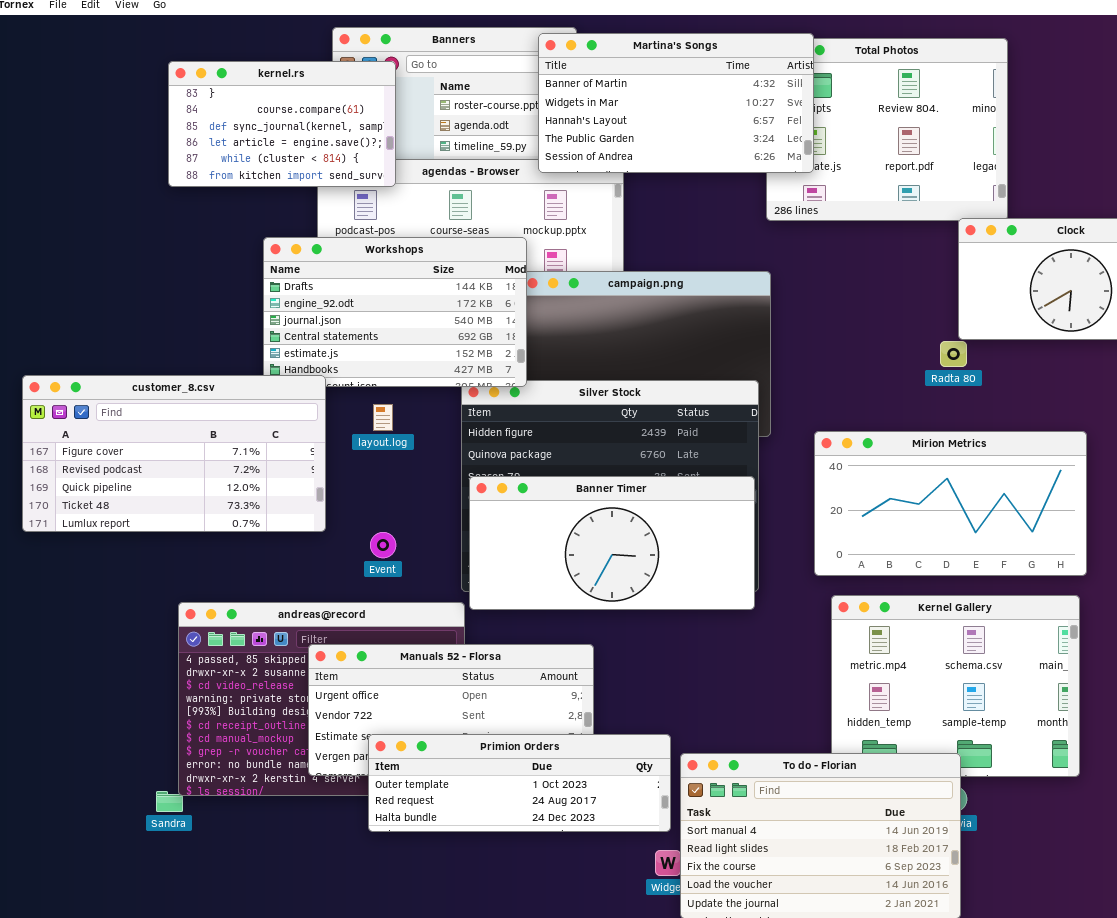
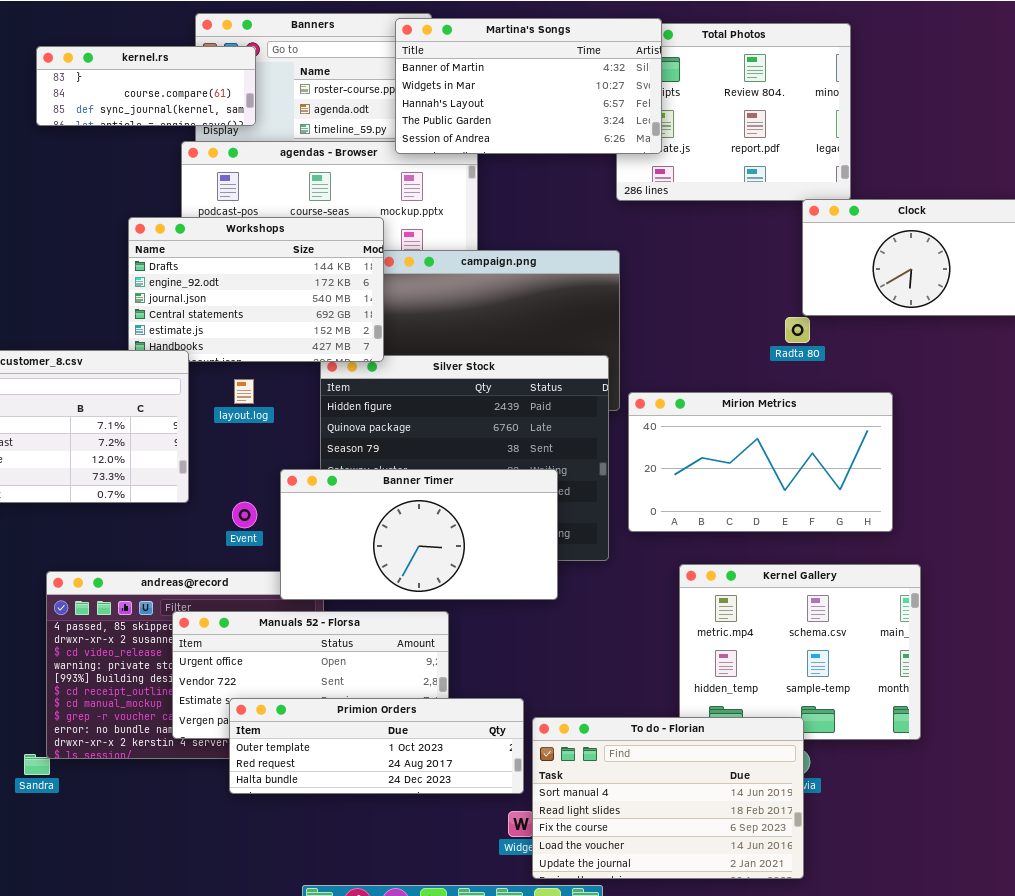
kernel.rs: [168,61,396,187] -> [36,46,256,126], resized
Mirion Metrics: [814,431,1087,576] -> [628,392,893,532], moved
Banner Timer: [469,476,755,610] -> [280,469,558,600], moved

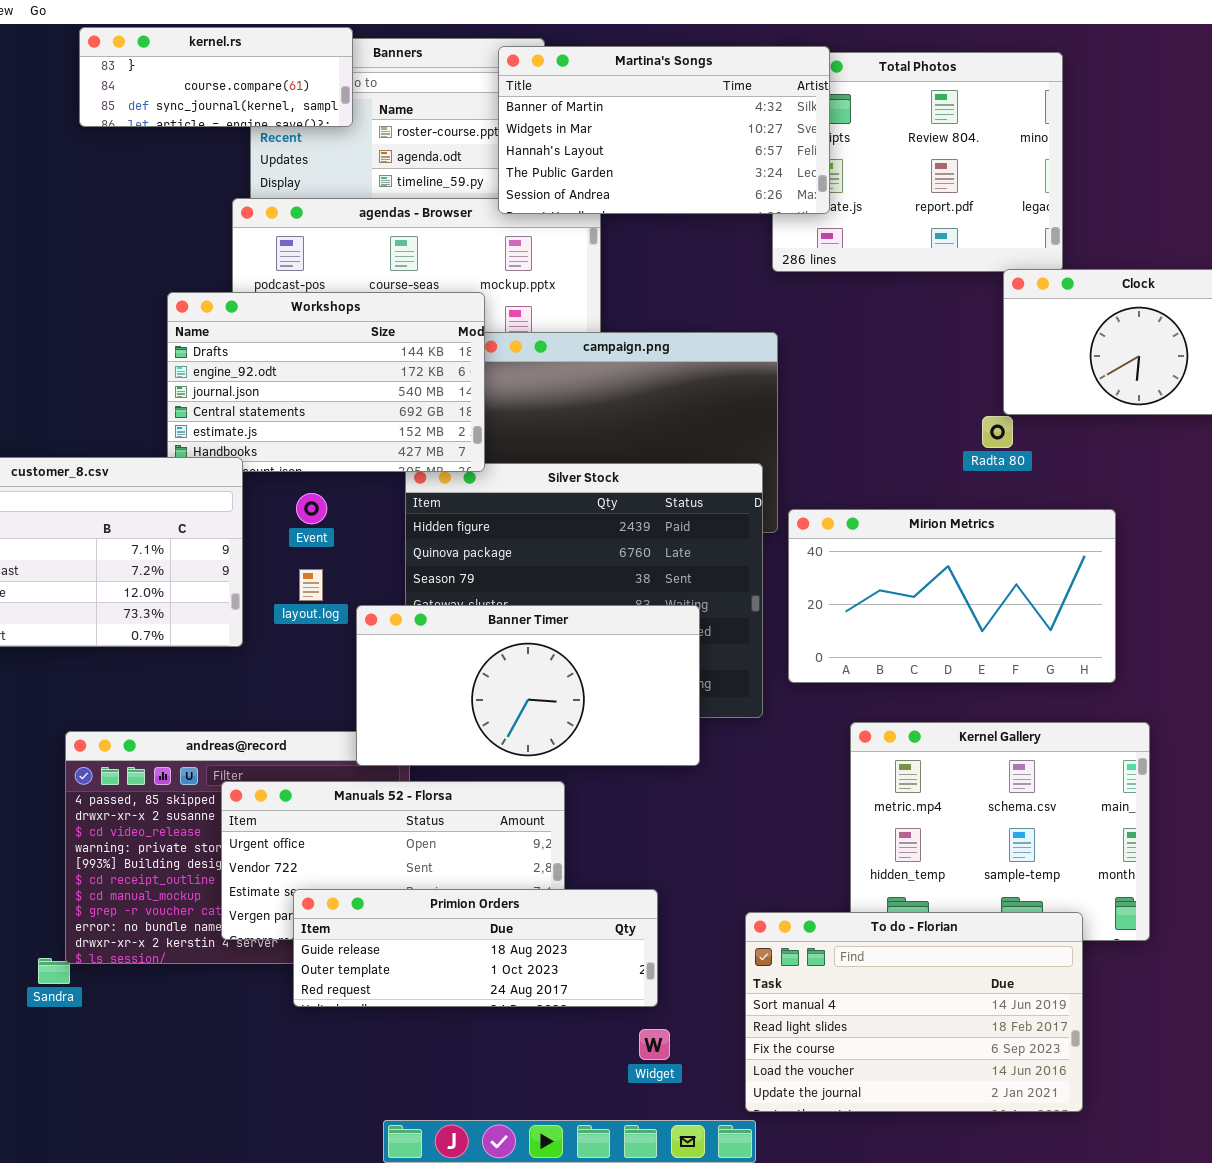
kernel.rs: [36,46,256,126] -> [79,27,353,127], moved
layout.log: [234,379,254,404] -> [299,569,323,601], moved
Event: [232,502,257,528] -> [296,493,327,524], moved
Primion Orders: [229,698,524,794] -> [293,889,658,1007], scrolled up 1 row
To do - Florian: [532,717,804,879] -> [745,912,1083,1112], moved

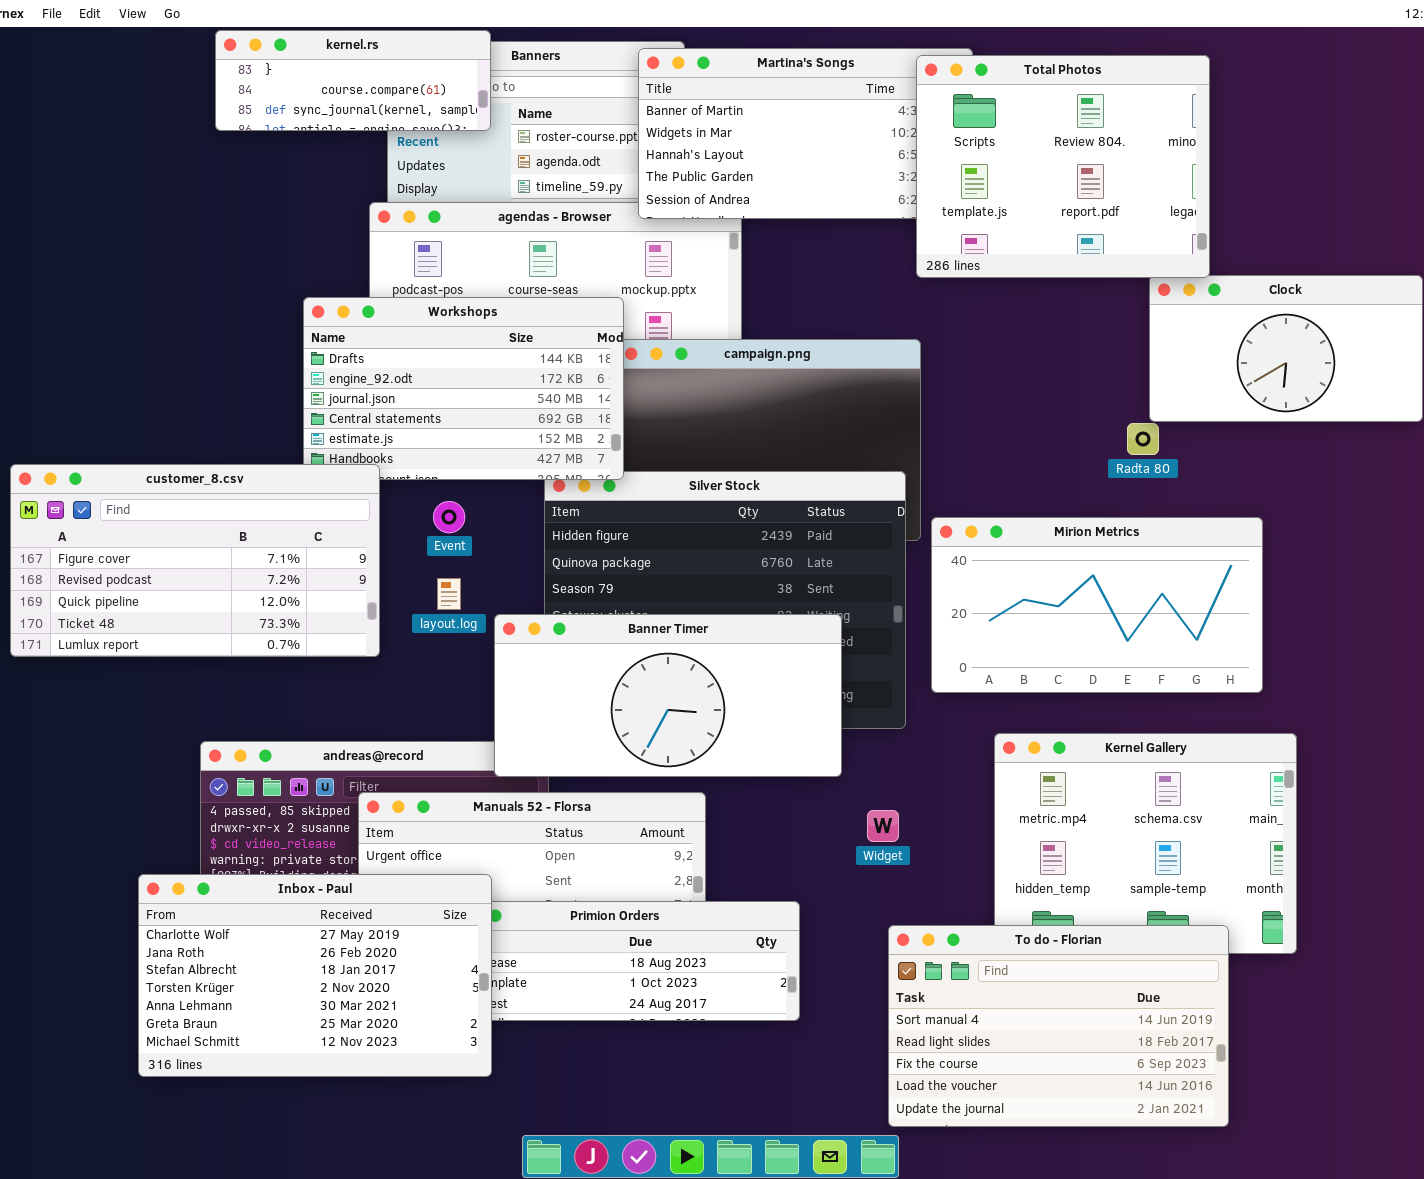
Total Photos: [772,52,1063,272] -> [916,55,1210,278], raised
Inbox - Paul: none -> [138,874,492,1077], opened
Widget: [639,1029,670,1060] -> [867,810,899,842], moved

